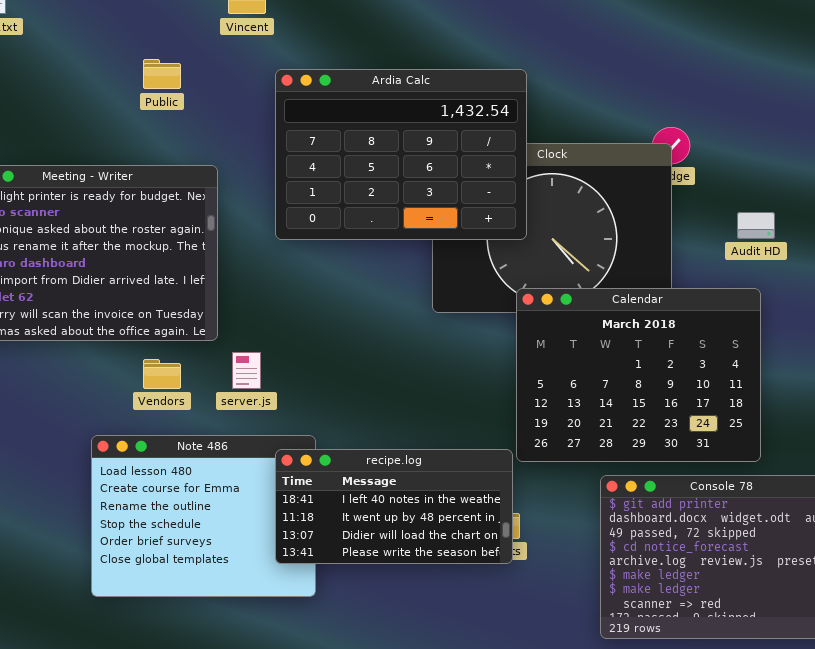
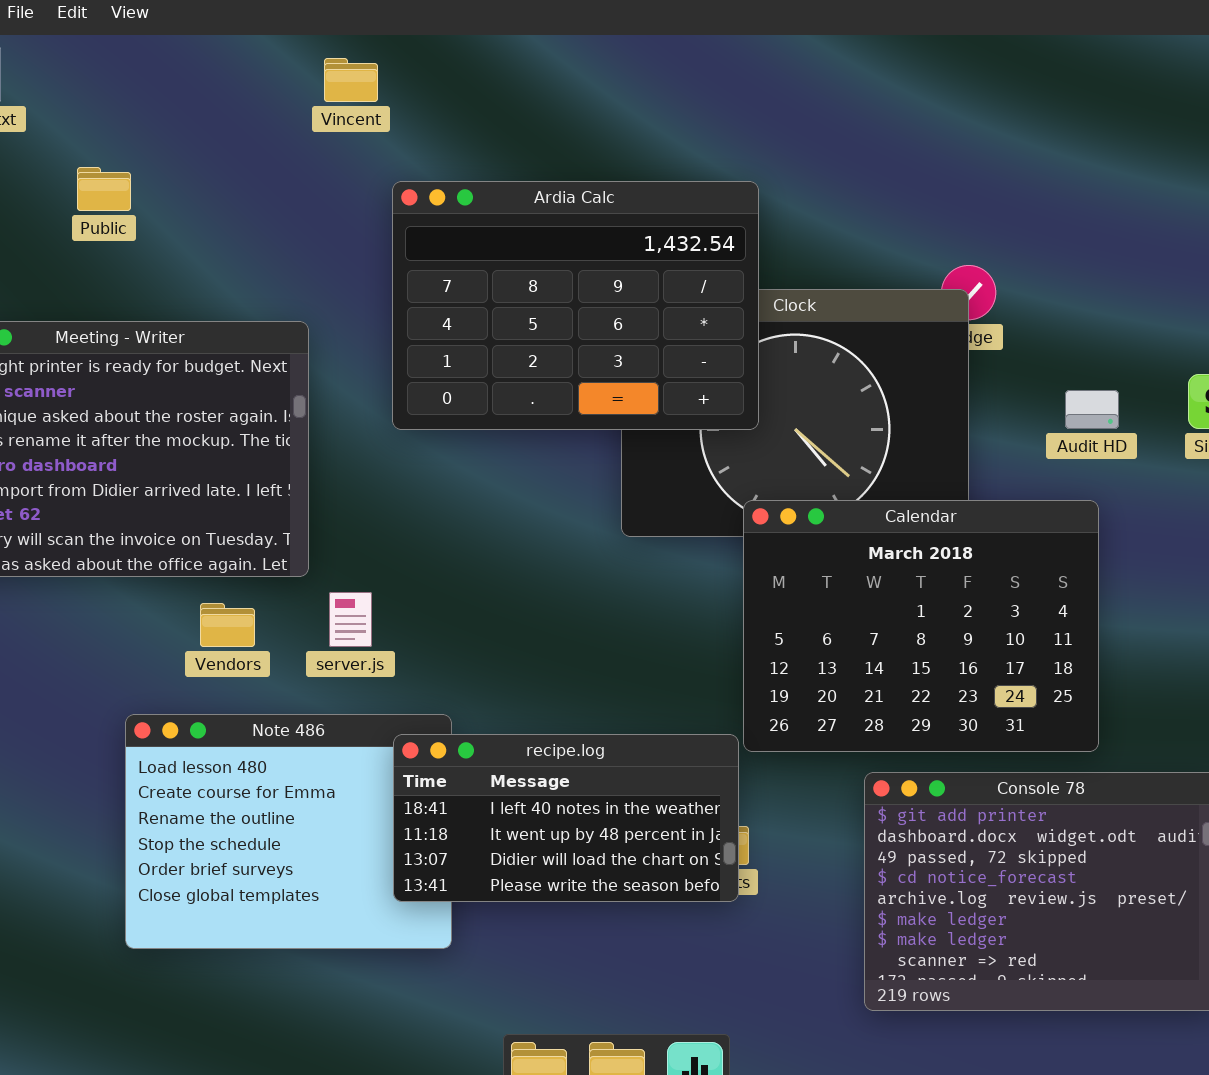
Public: [143,59,181,89] -> [77,167,131,211], moved

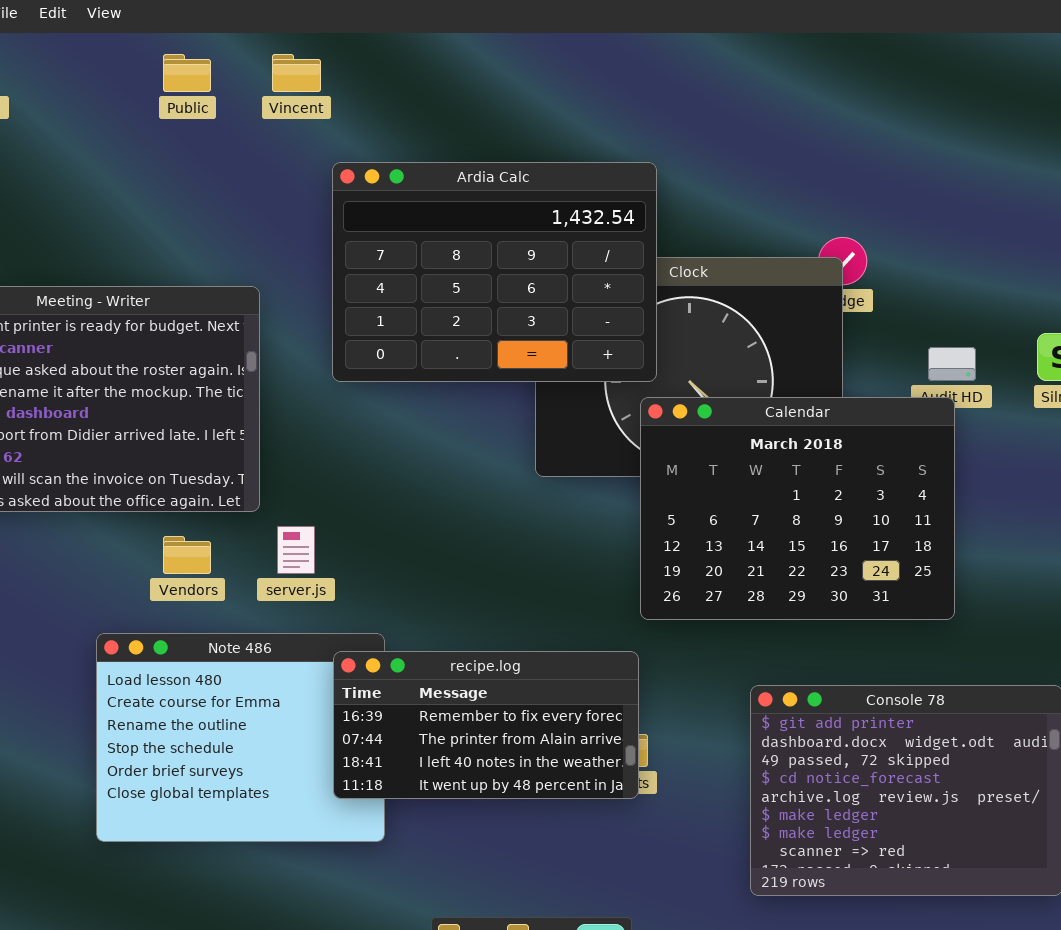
Public: [77,167,131,211] -> [163,54,211,92], moved
Calendar: [743,500,1099,752] -> [640,397,955,620], moved
recipe.log: [393,734,739,902] -> [333,651,639,799], scrolled up 2 rows

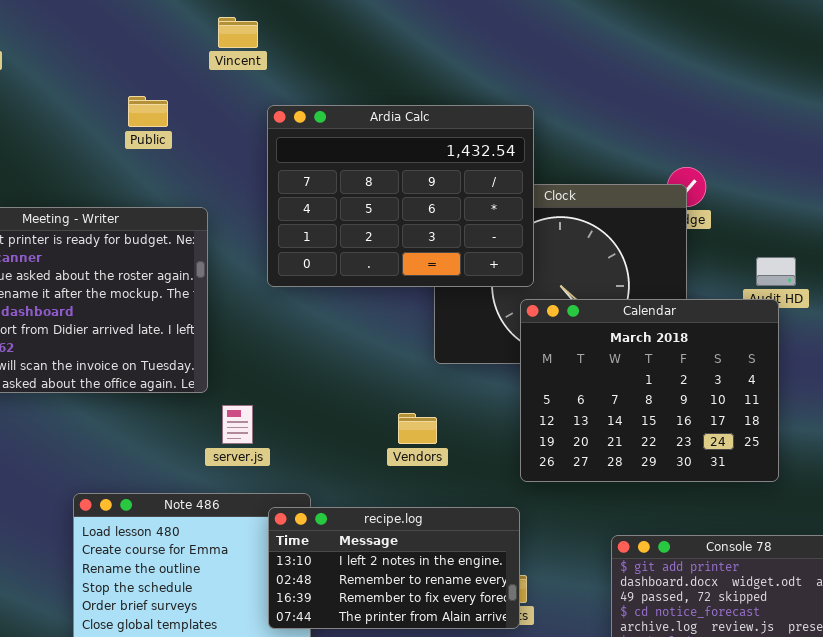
Public: [163,54,211,92] -> [128,96,168,127], moved
Vendors: [163,536,211,574] -> [398,413,437,444], moved
recipe.log: [333,651,639,799] -> [268,507,520,629], scrolled up 2 rows

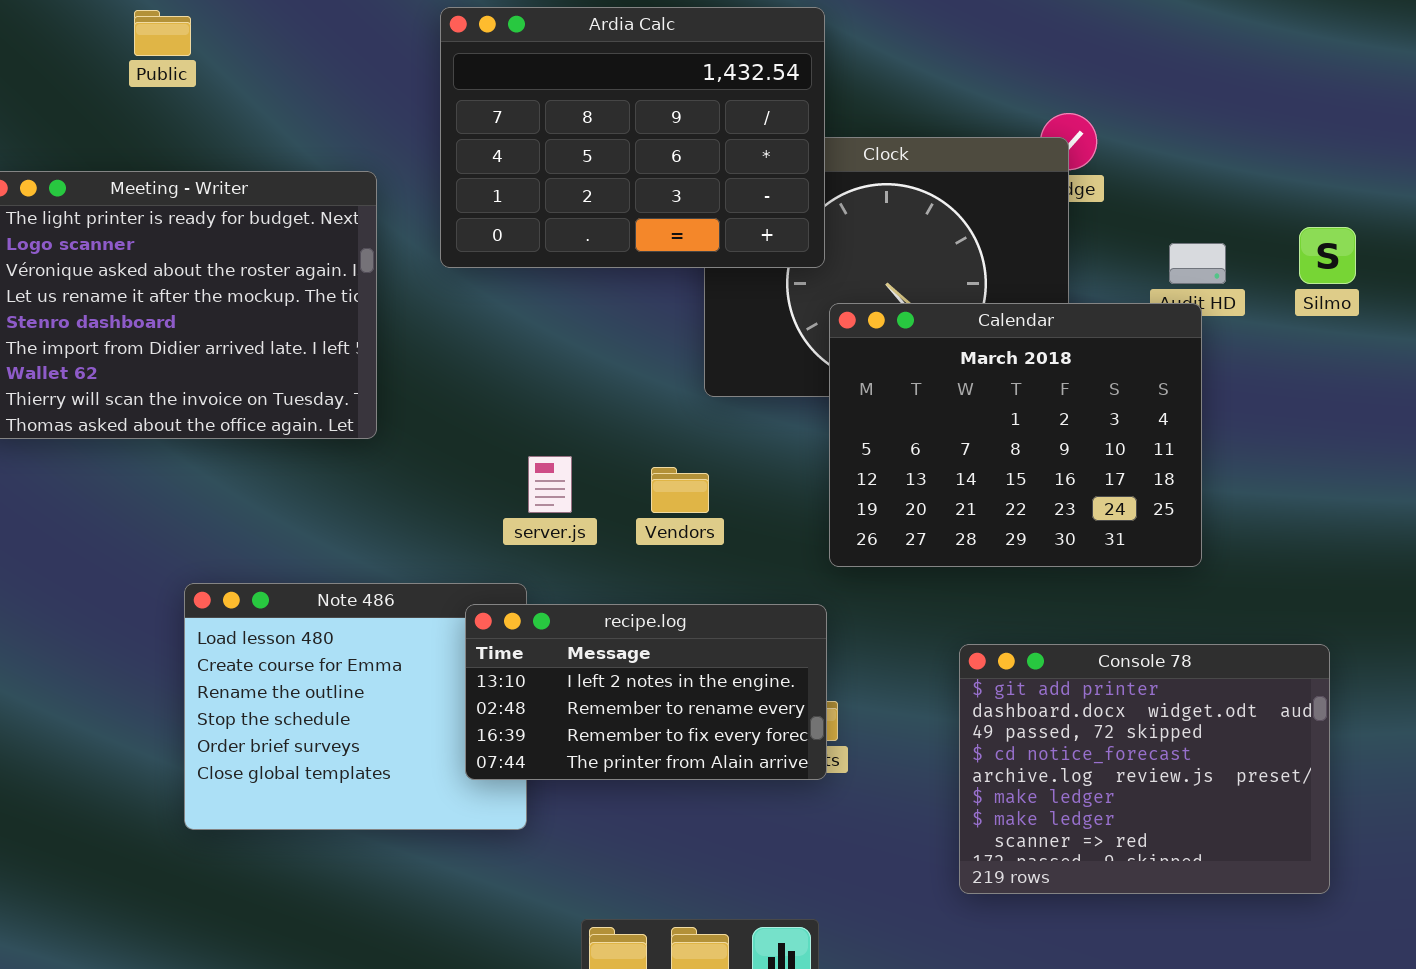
Public: [128,96,168,127] -> [134,10,191,56], moved
Ardia Calc: [267,105,534,287] -> [440,7,825,268], moved
server.js: [222,405,253,444] -> [528,456,572,513], moved

